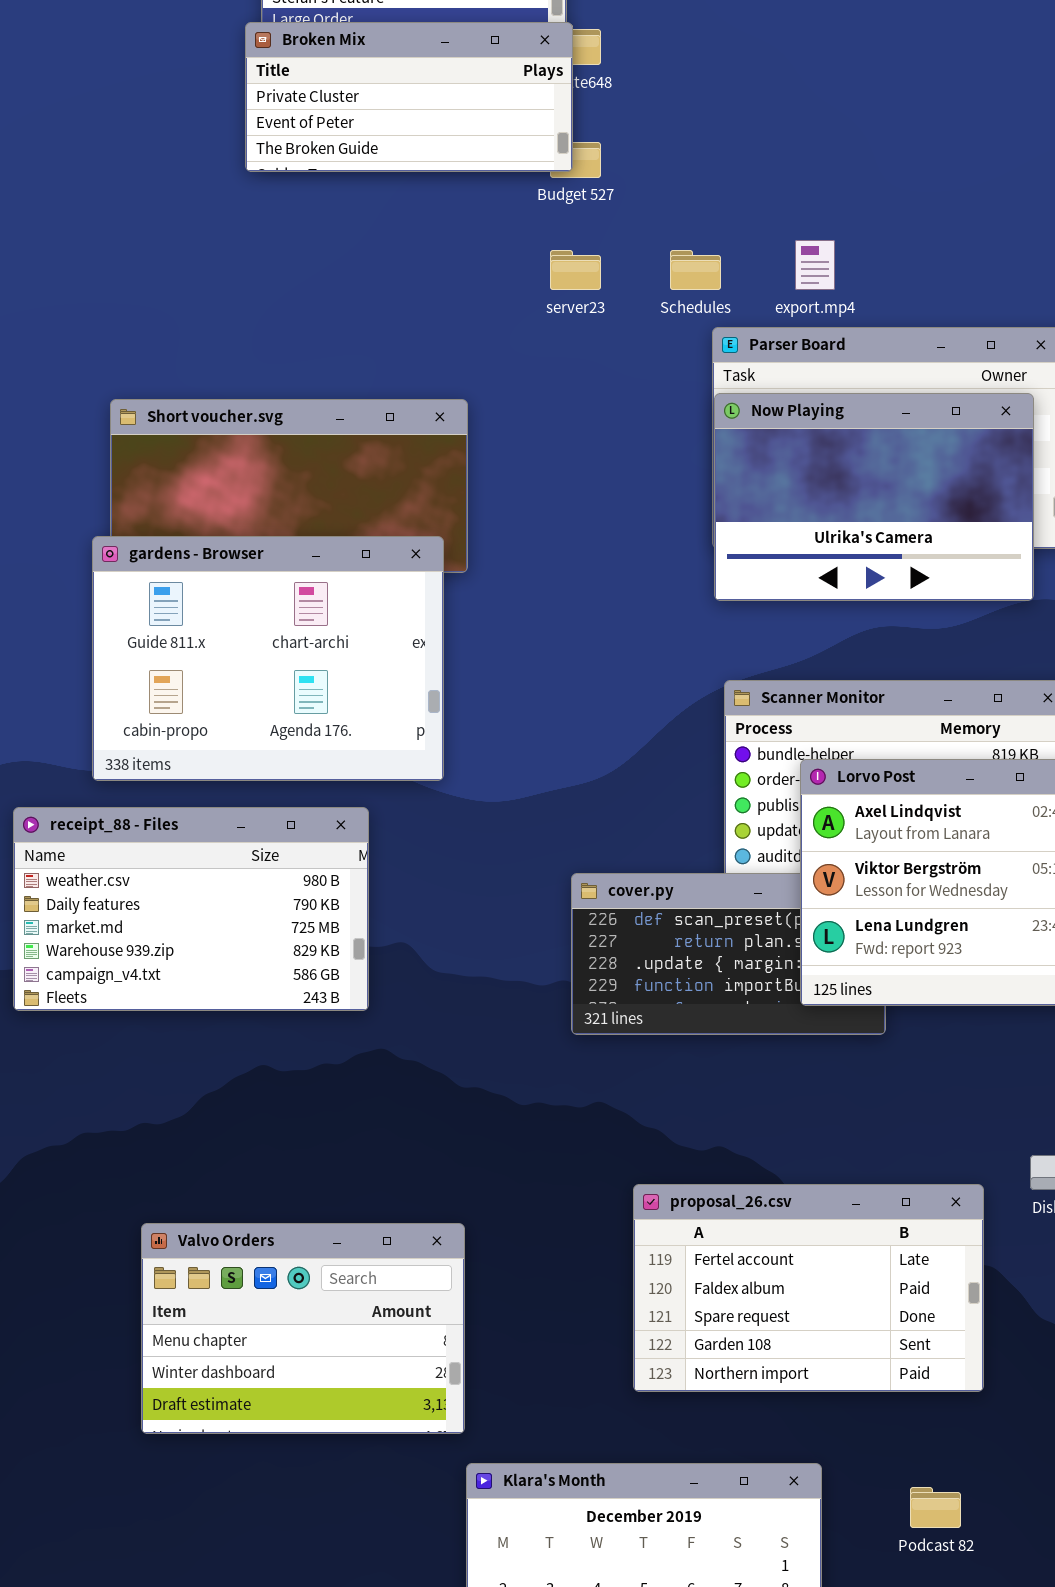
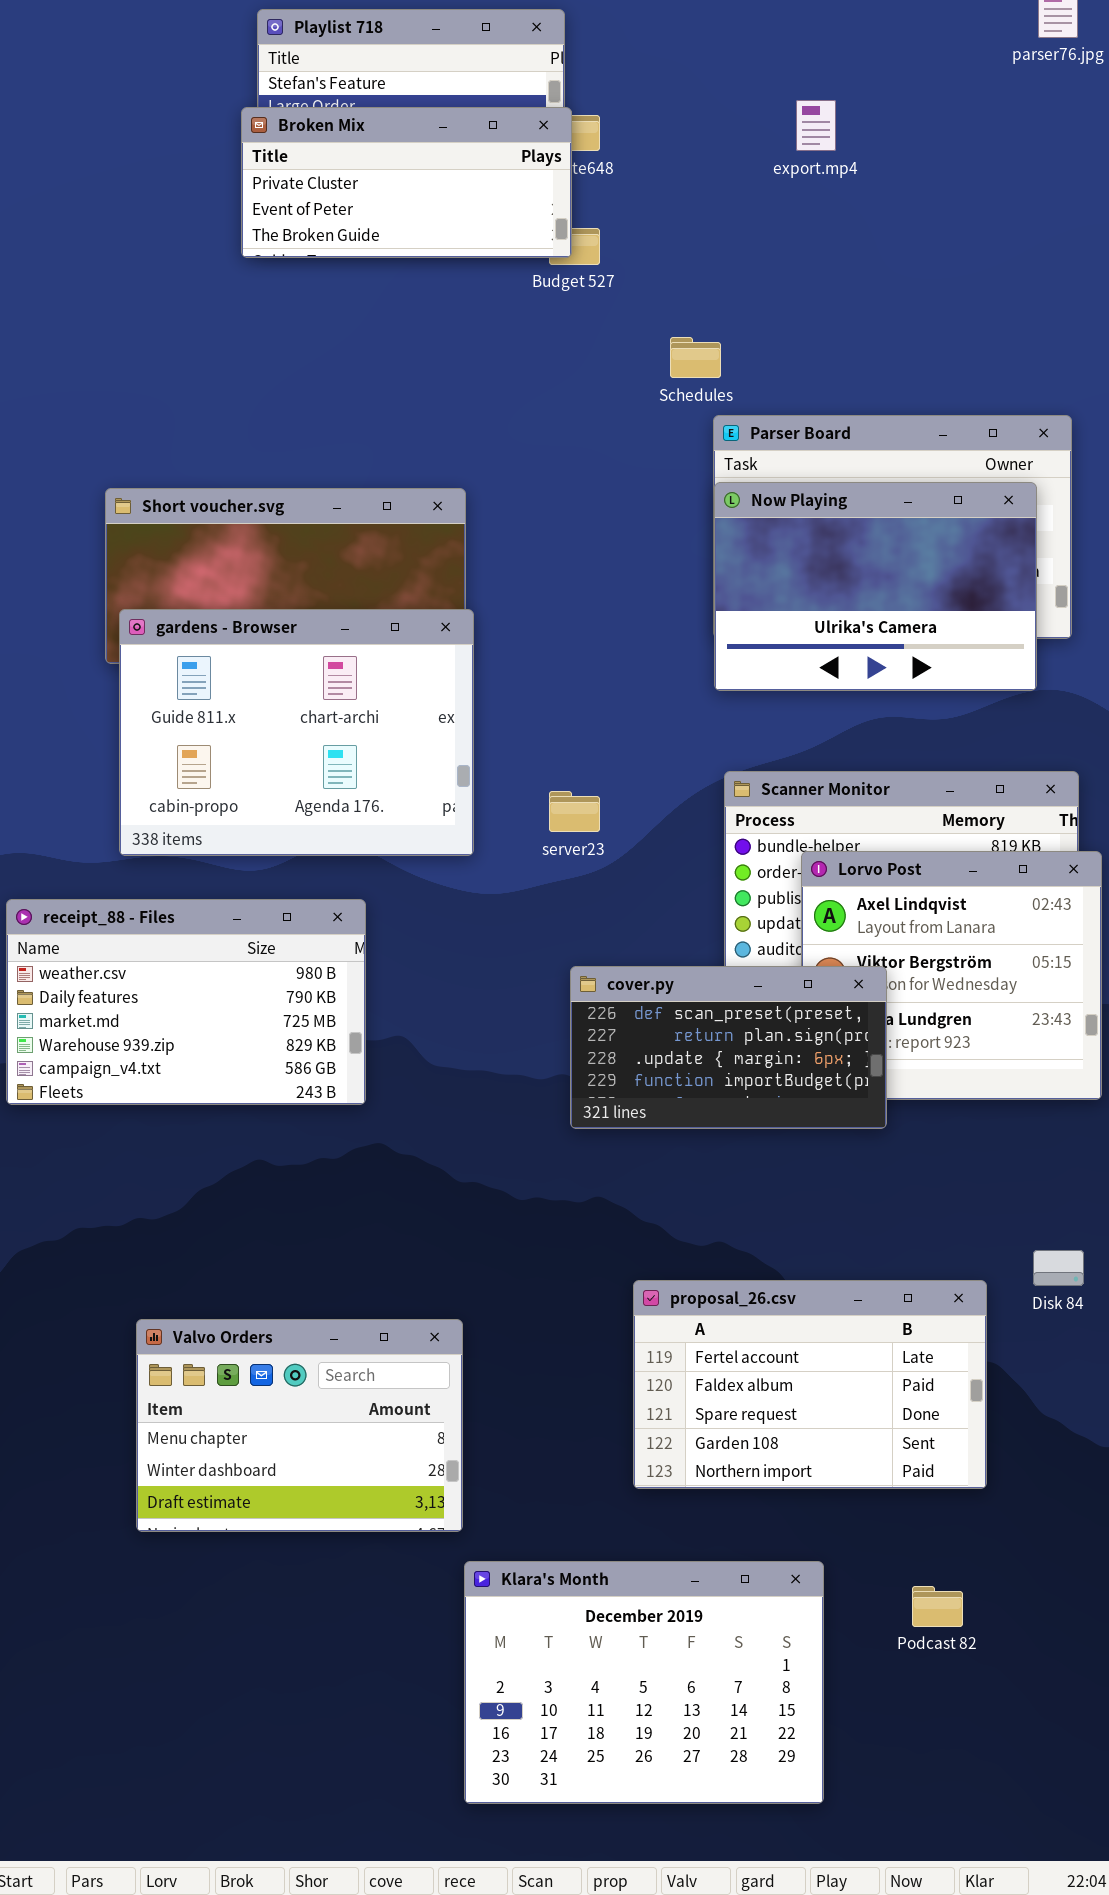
export.mp4: [795,240,835,290] -> [796,100,836,151], moved
server23: [550,250,601,290] -> [549,791,600,832], moved
gardens - Browser: [92,536,444,781] -> [119,609,474,856], moved
cover.py: [571,873,886,1035] -> [570,966,887,1129], raised

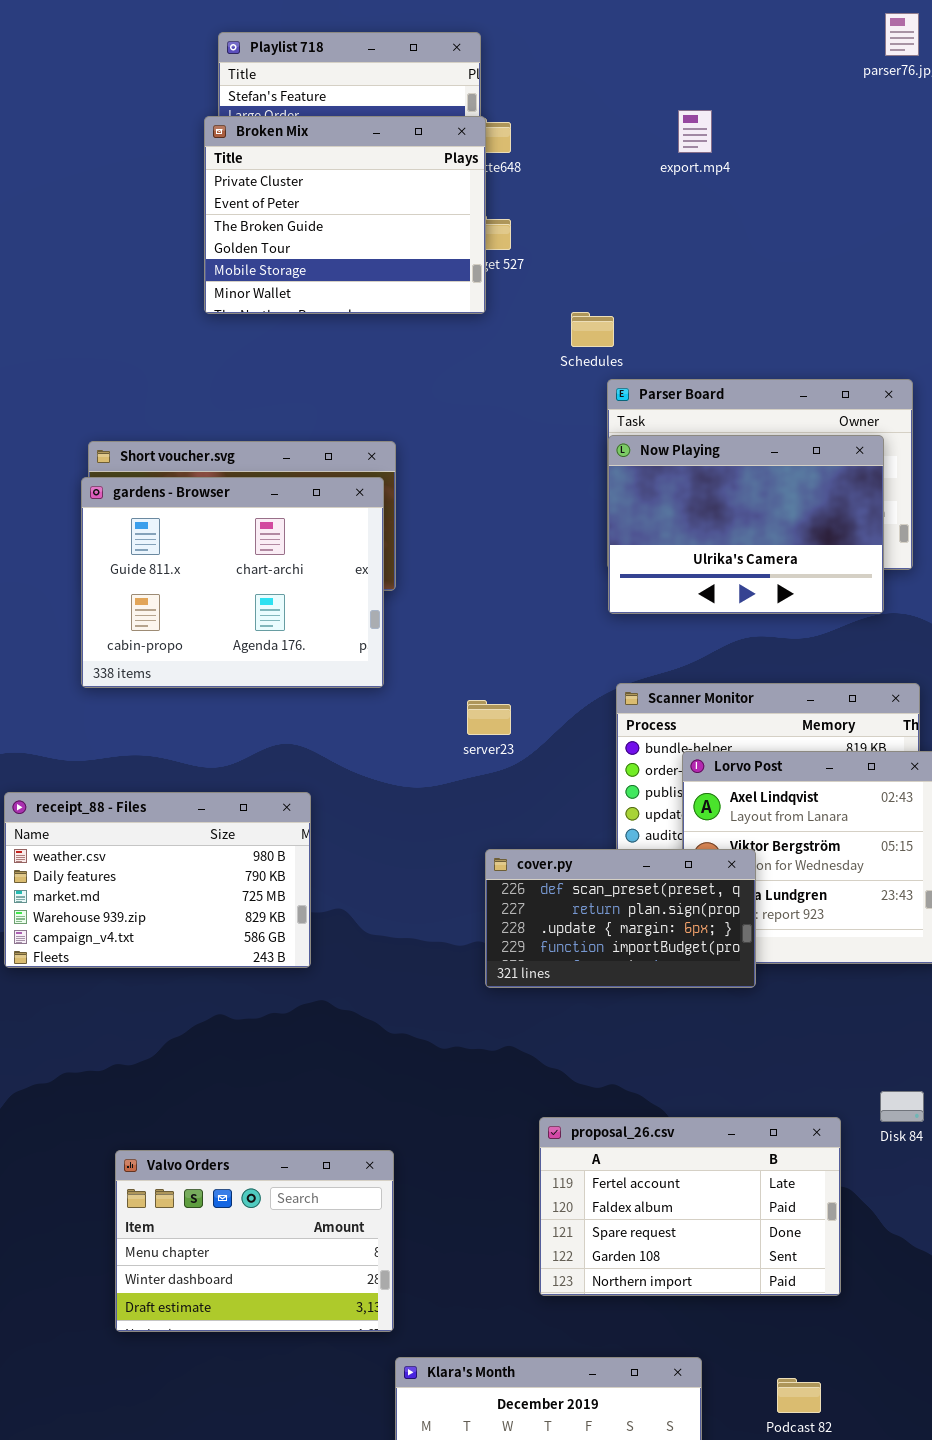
Broken Mix: [241,107,572,258] -> [204,116,486,314], resized
gardens - Browser: [119,609,474,856] -> [81,477,384,688], moved

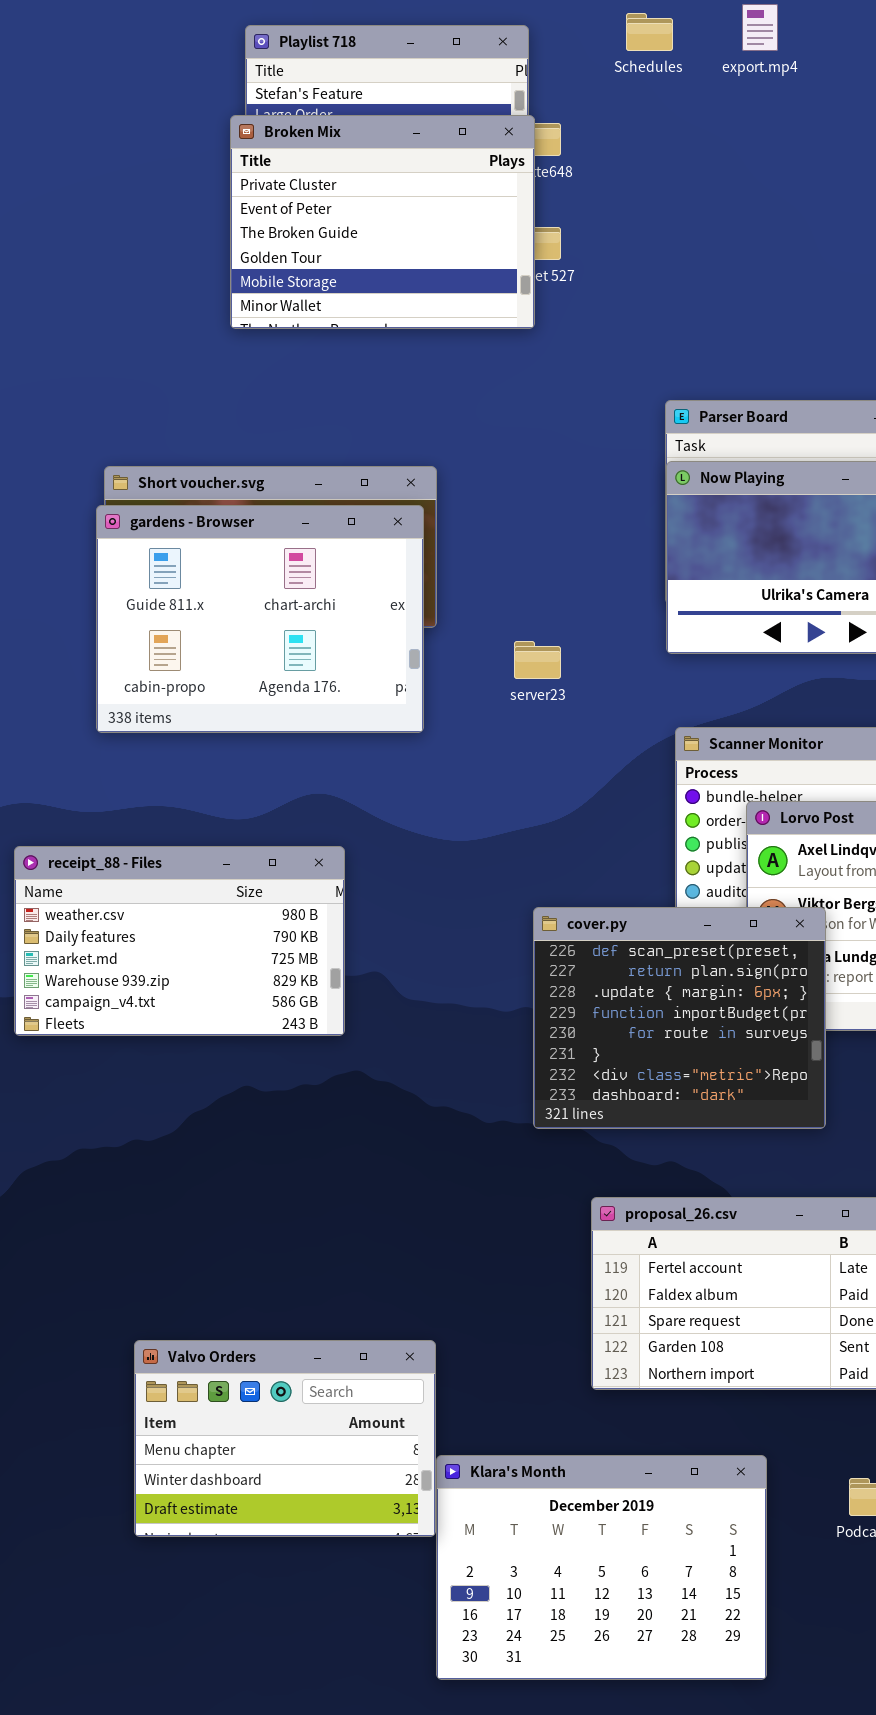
export.mp4: [678,110,712,153] -> [742,4,778,51], moved
Schedules: [571,312,614,347] -> [626,13,673,51], moved
server23: [467,700,511,735] -> [514,641,561,679], moved
cover.py: [485,849,756,988] -> [533,907,826,1129], resized
Valvo Orders: [115,1150,394,1332] -> [134,1340,436,1537], moved

